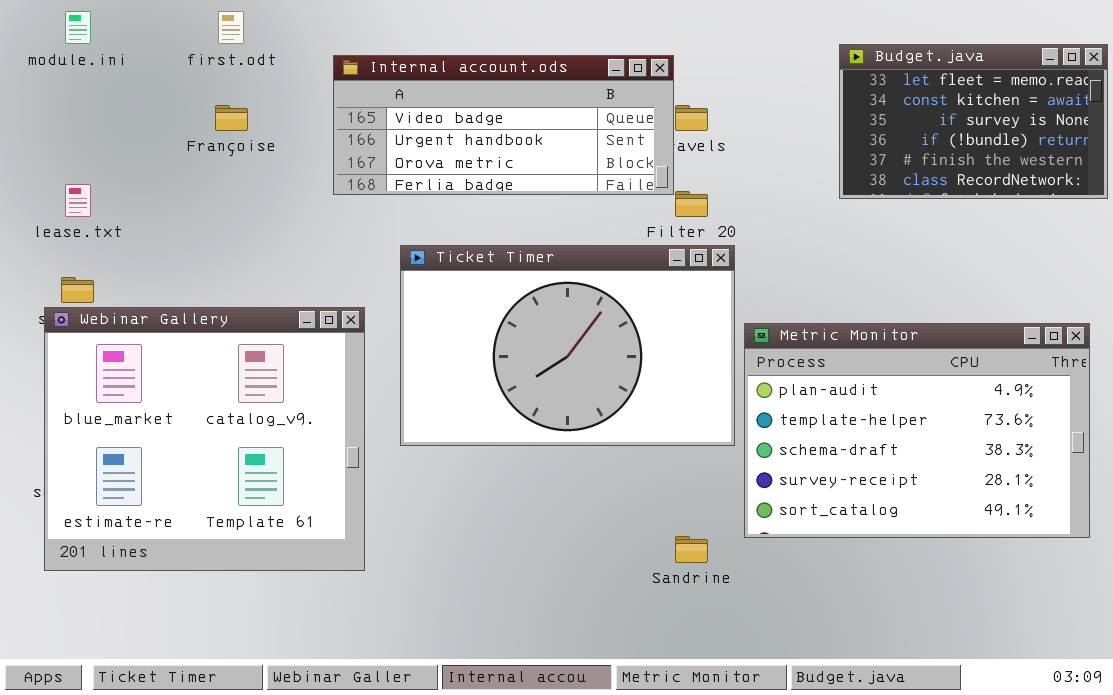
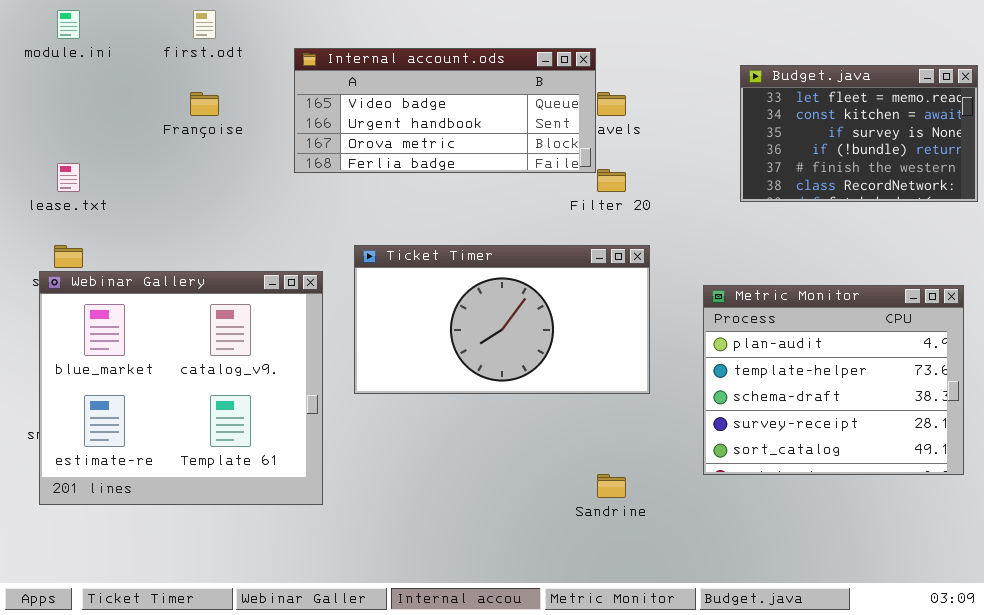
Budget.java: [839,44,1108,199] -> [740,65,978,202], moved
Ticket Timer: [400,245,735,446] -> [354,245,650,394], resized
Metric Monitor: [744,323,1090,538] -> [703,285,964,475], resized

